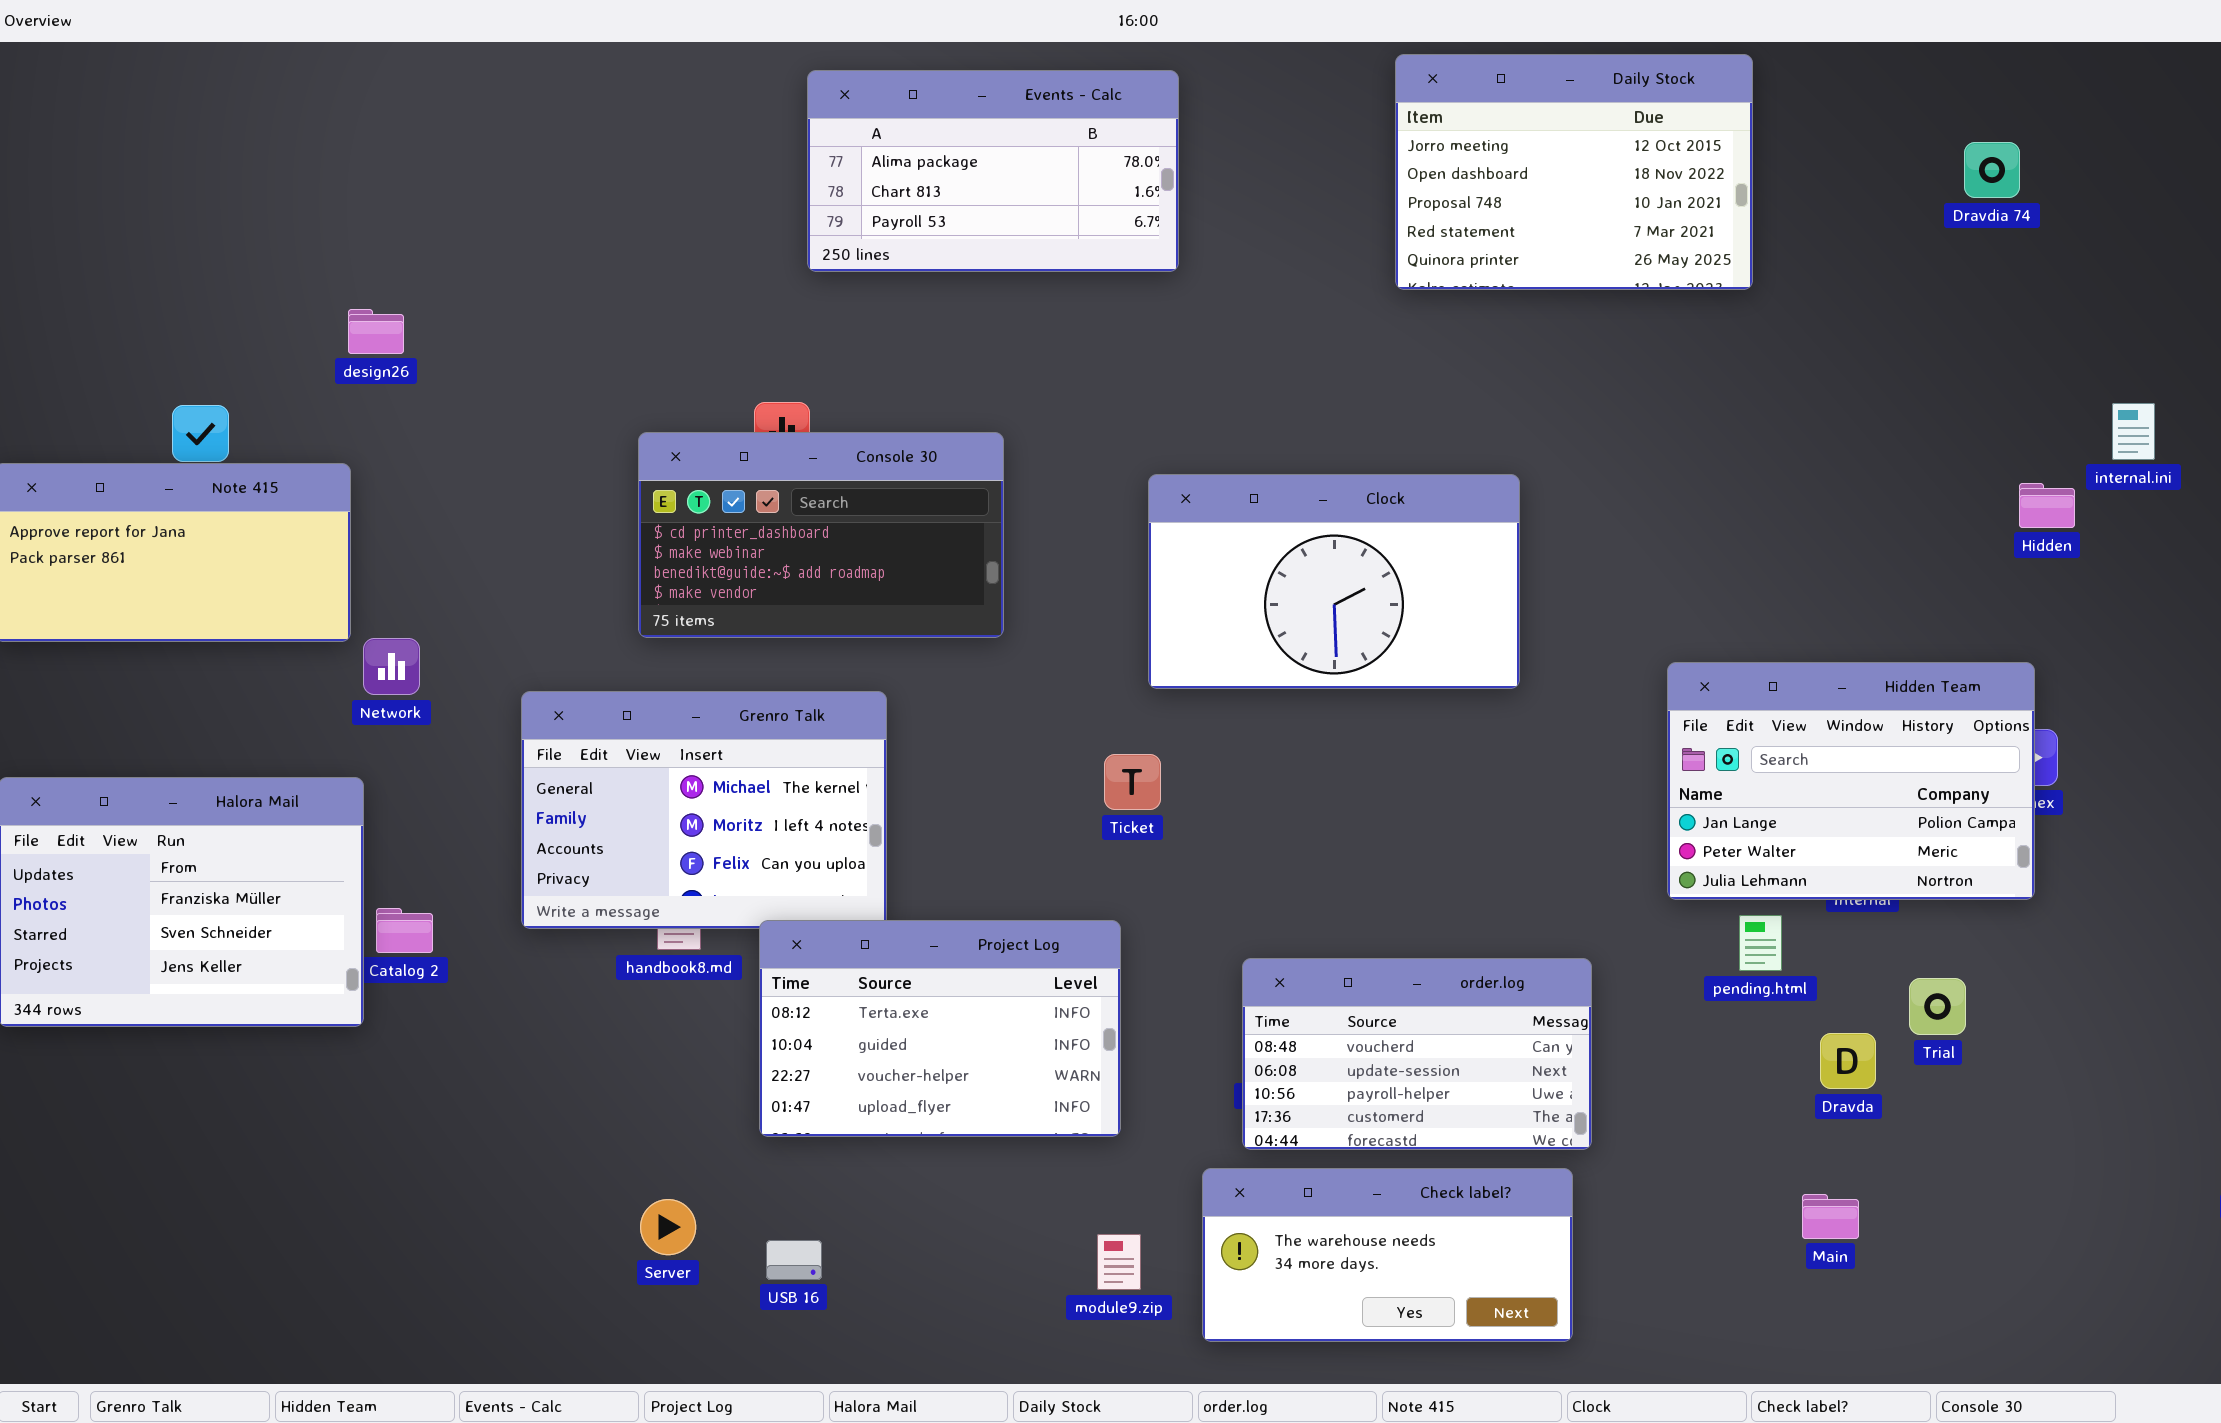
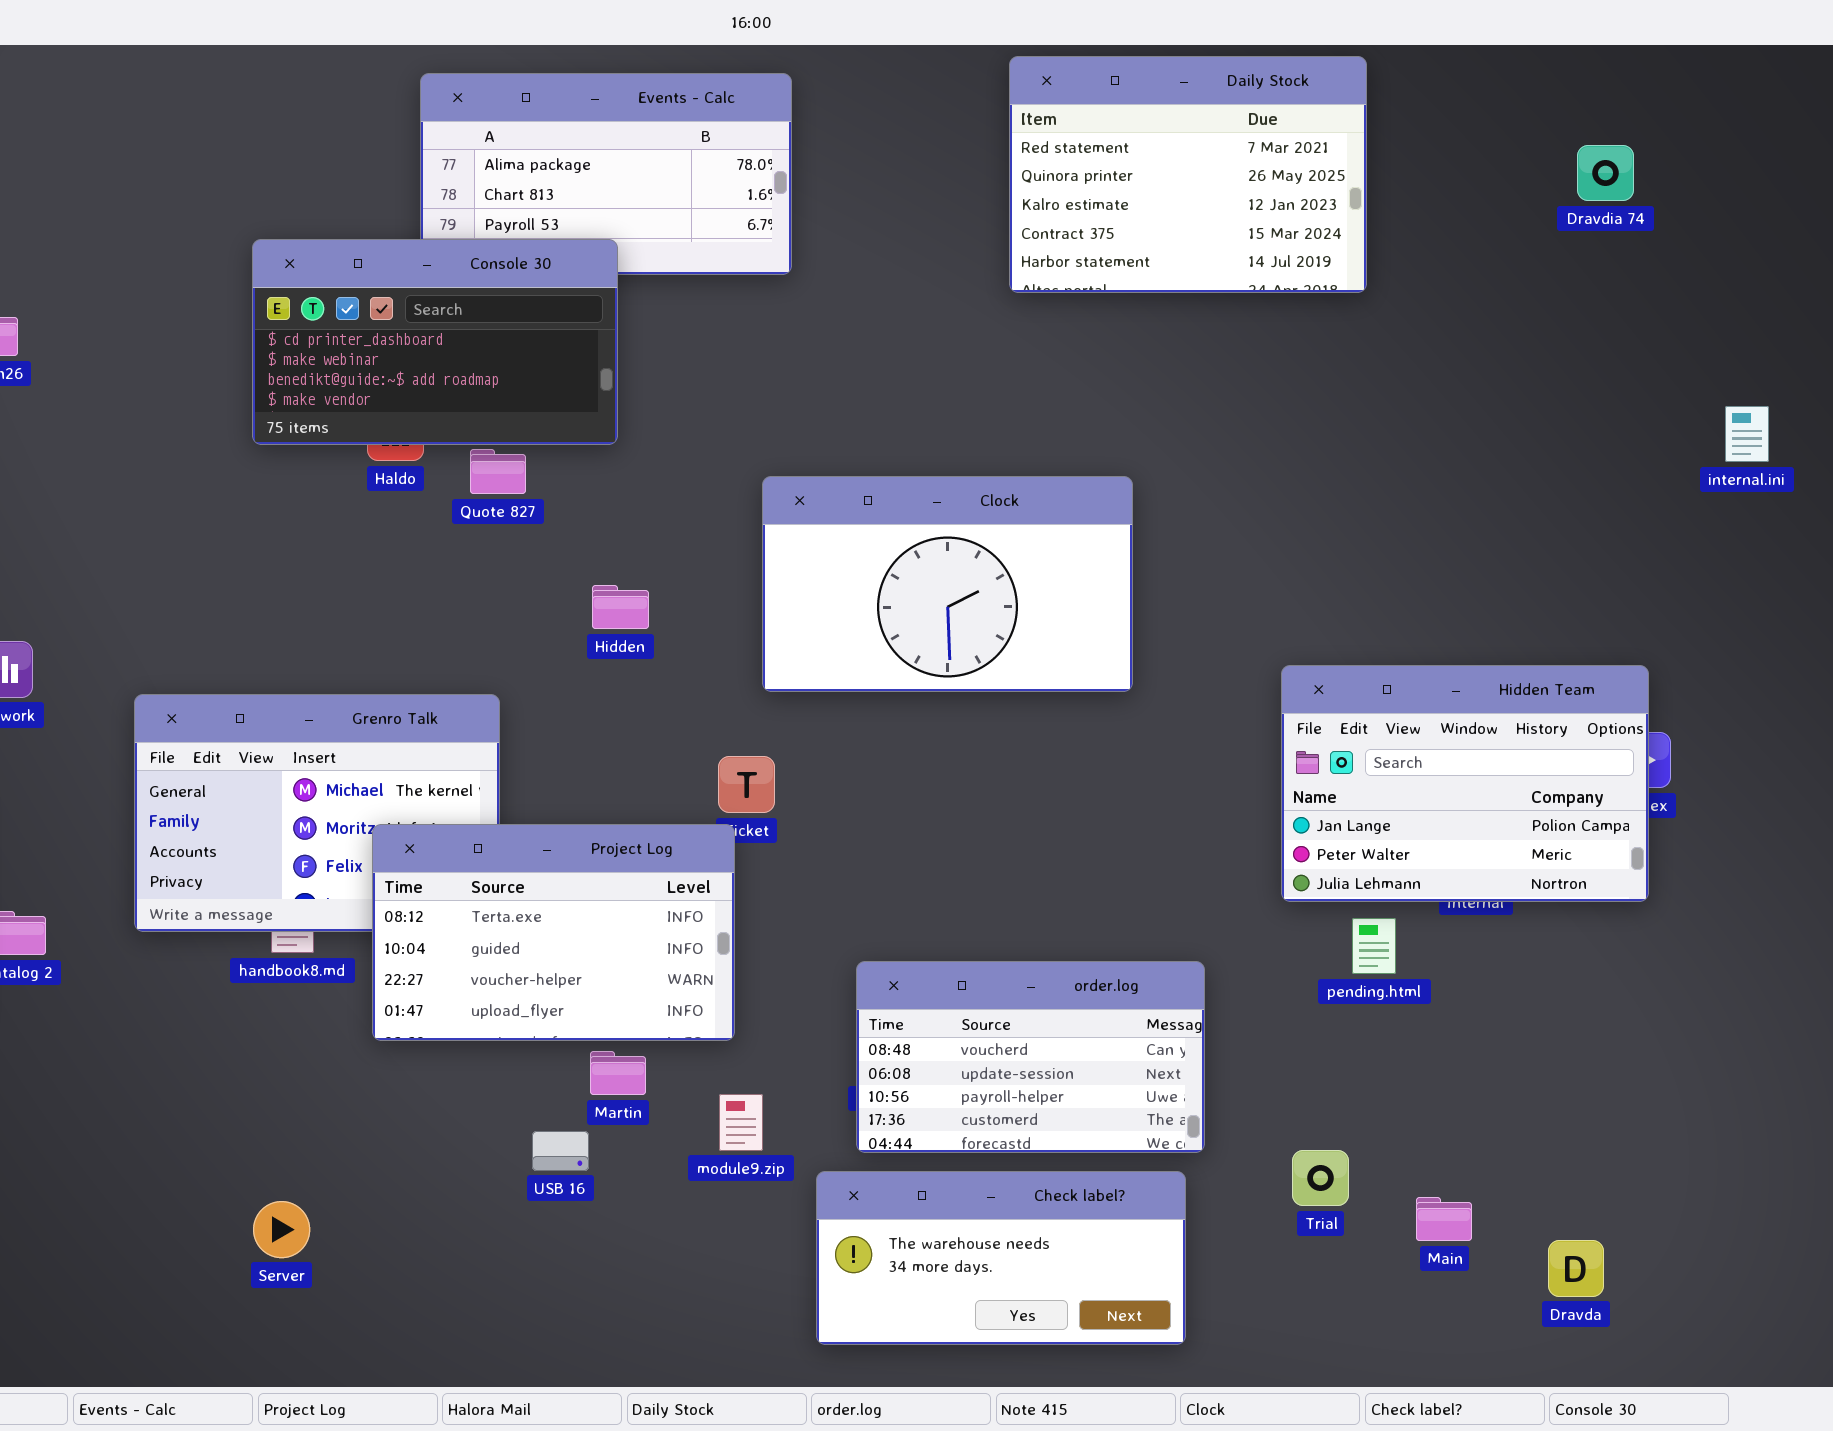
Daily Stock: [1395,54,1753,290] -> [1009,56,1367,293], scrolled down 3 rows
Console 30: [638,432,1004,638] -> [252,239,618,445], moved
Hidden: [2019,483,2075,528] -> [592,585,649,629], moved
Project Log: [759,920,1121,1137] -> [372,824,735,1041], moved
Trial: [1909,978,1966,1035] -> [1292,1150,1349,1206], moved
Dravda: [1820,1033,1876,1089] -> [1548,1240,1604,1297], moved
module9.zip: [1097,1234,1141,1290] -> [719,1094,763,1151], moved
USB 16: [766,1240,822,1280] -> [532,1131,589,1171], moved

